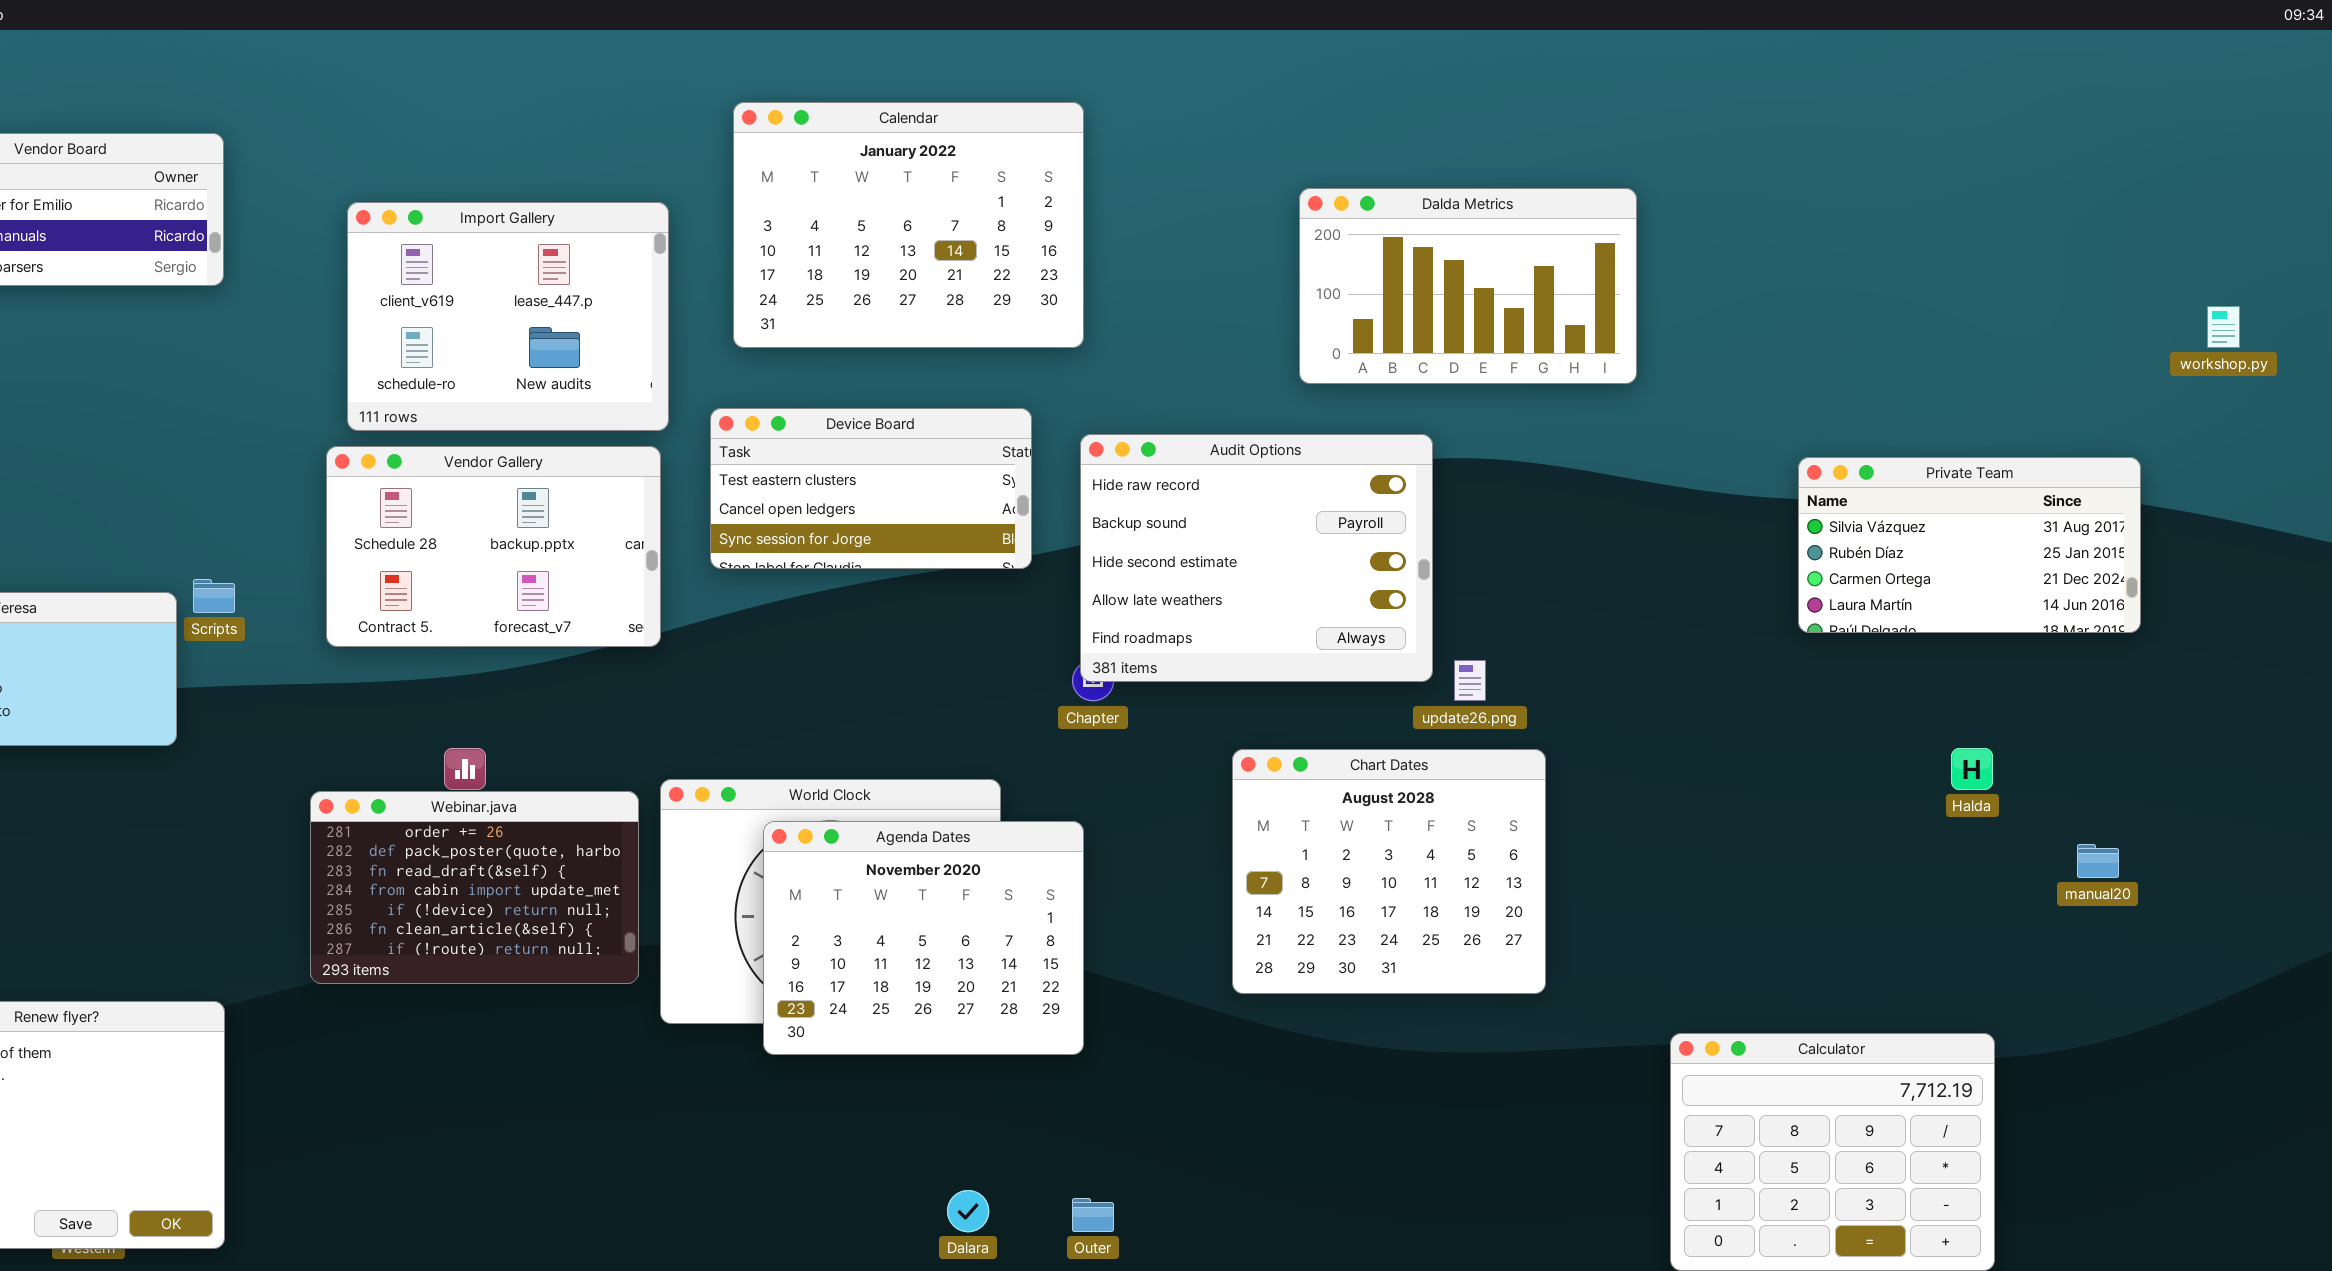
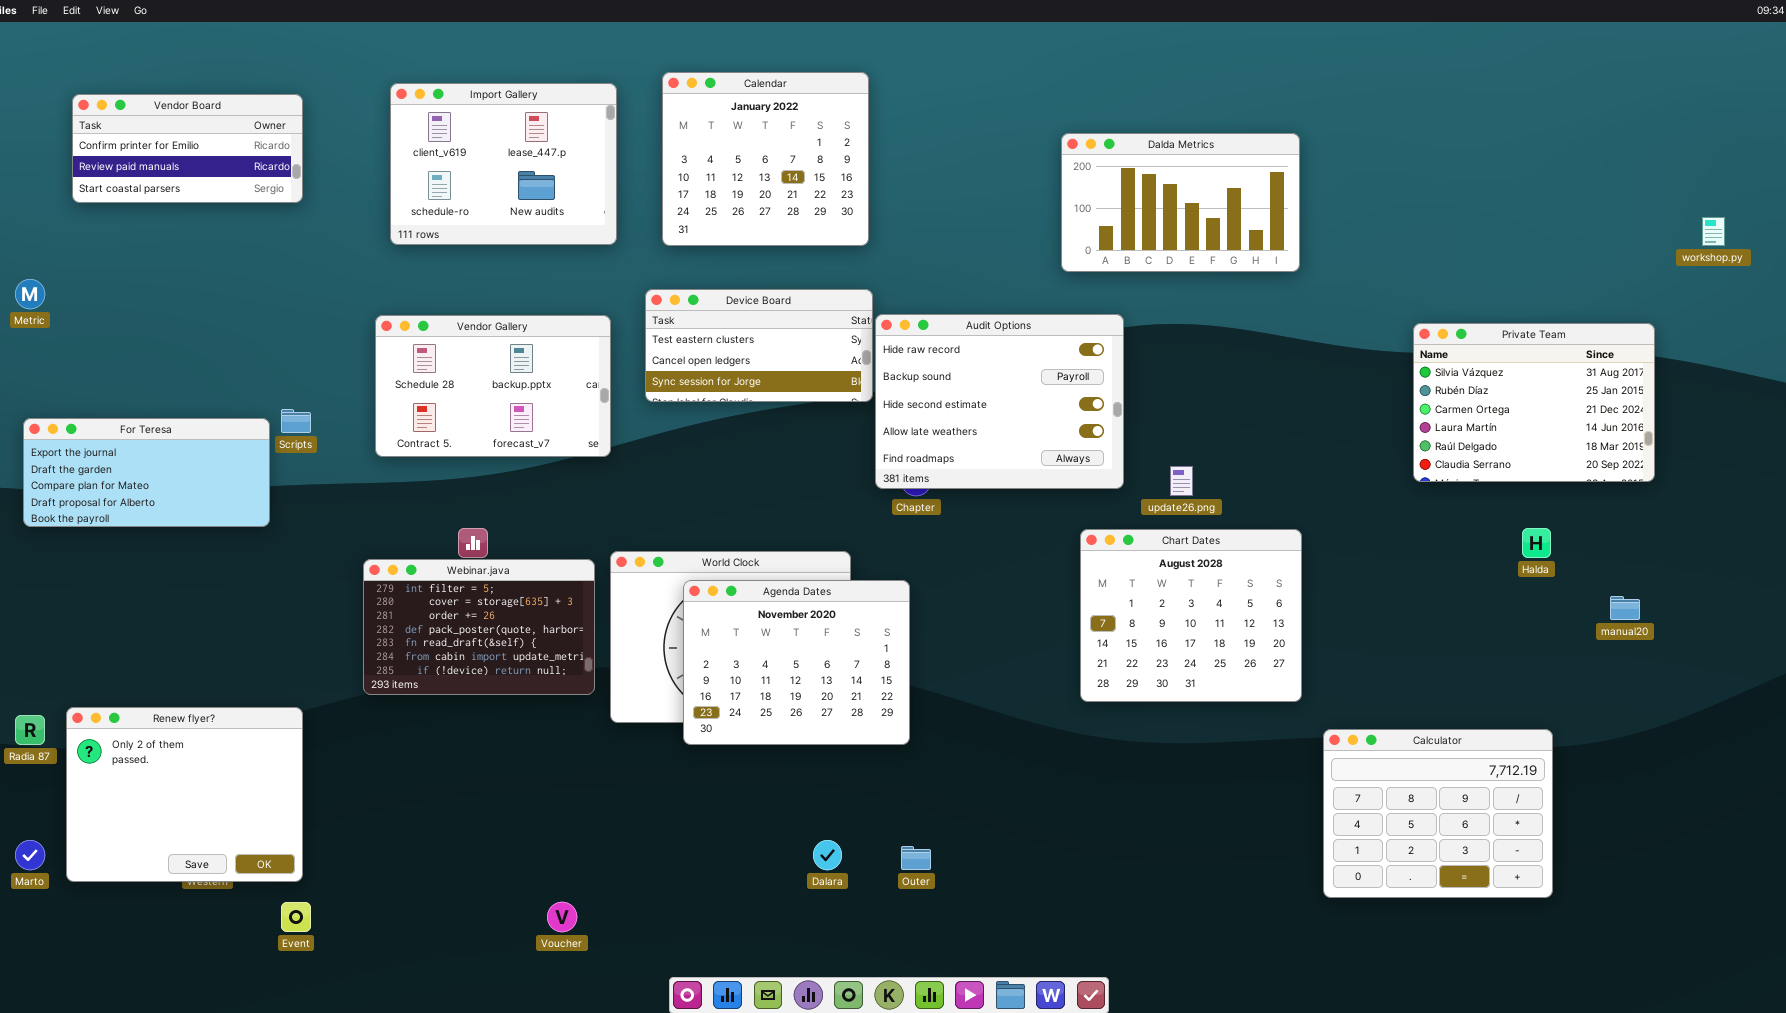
Calendar: [733,102,1084,348] -> [662,72,869,246], resized
Import Gallery: [347,202,669,431] -> [390,83,617,245], moved
Audit Options: [1080,434,1433,682] -> [875,314,1124,489], moved
Private Team: [1798,457,2141,633] -> [1413,323,1655,482], resized
Chart Dates: [1232,749,1546,994] -> [1080,529,1302,702], moved
Webinar.java: [310,791,639,984] -> [363,559,595,695], scrolled up 2 rows

